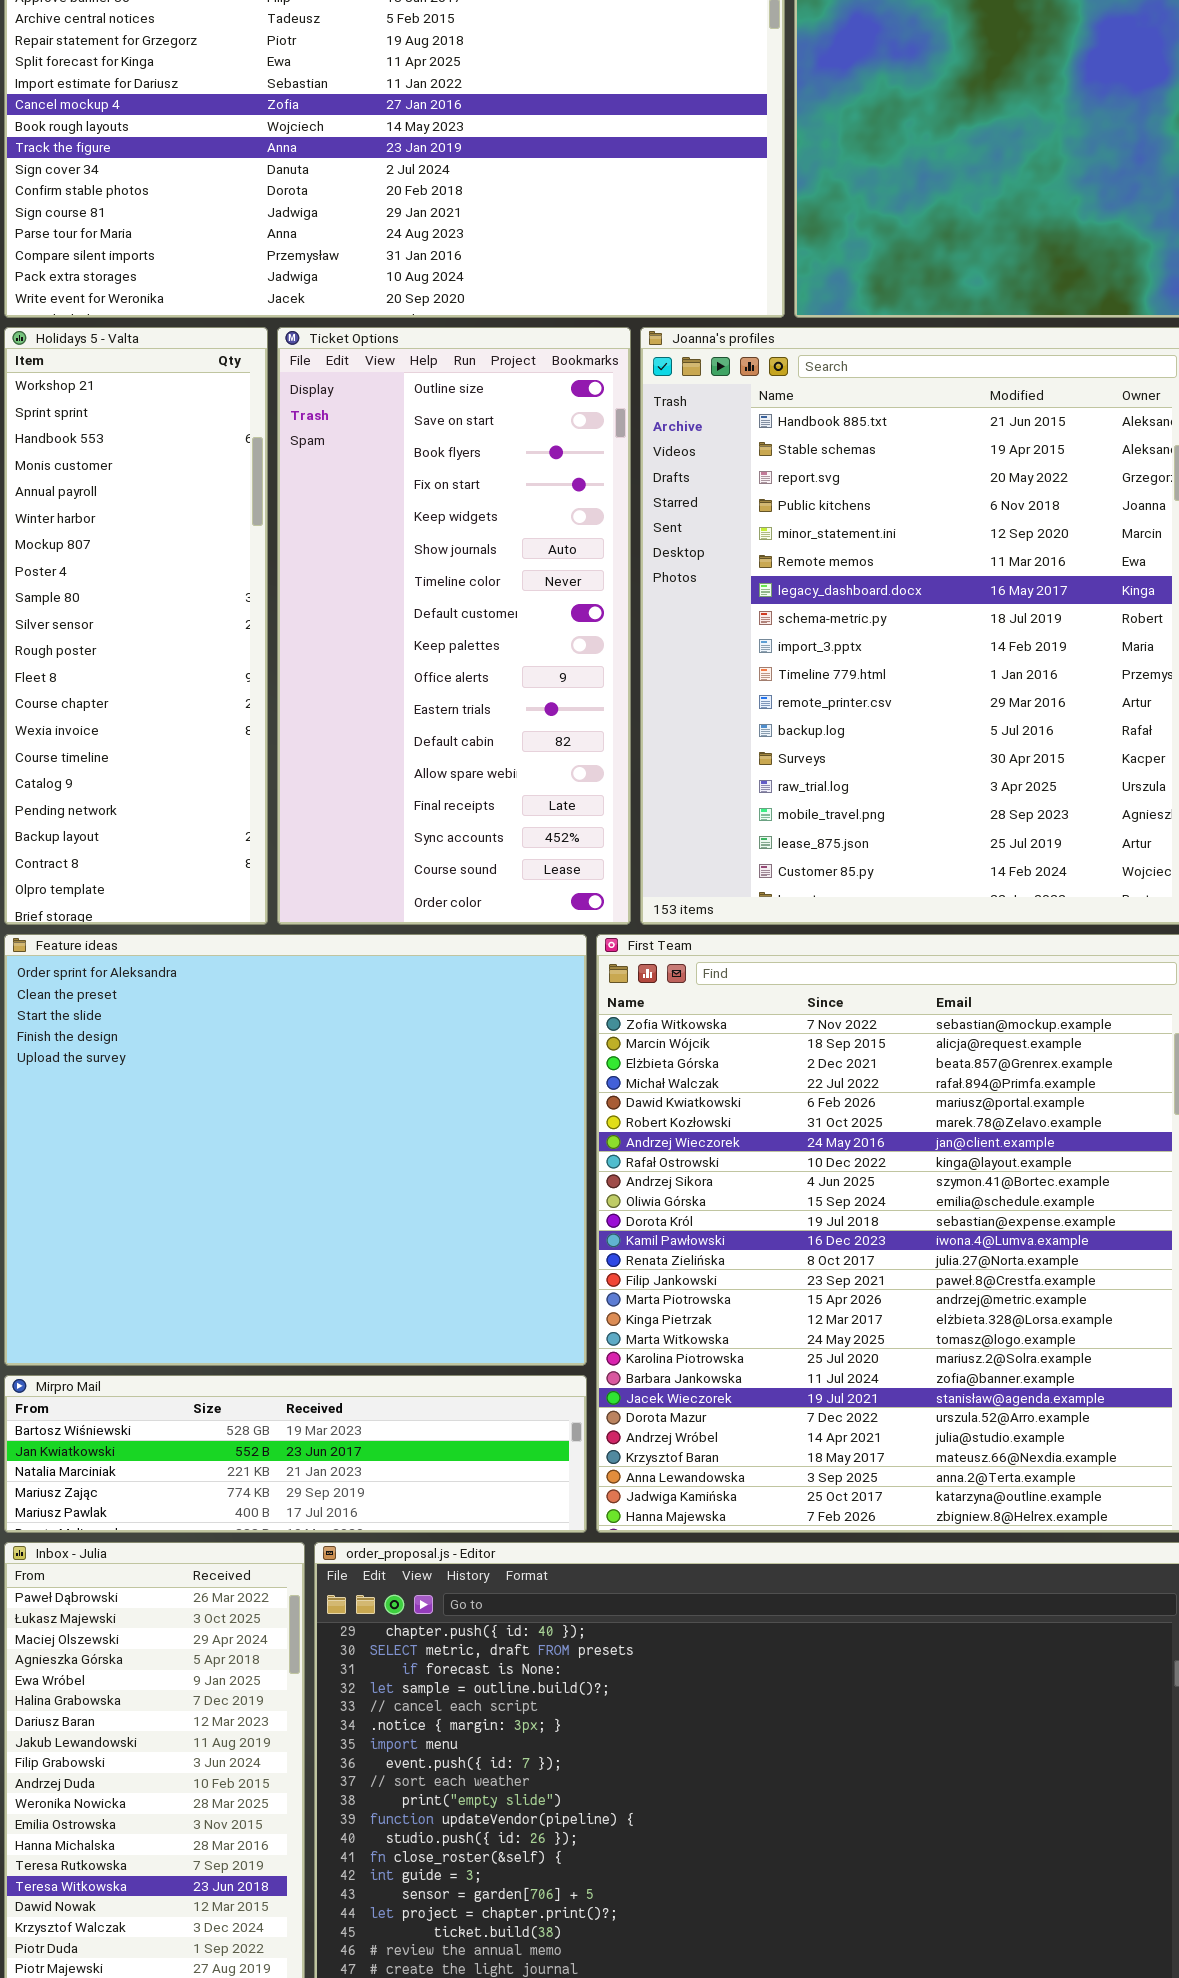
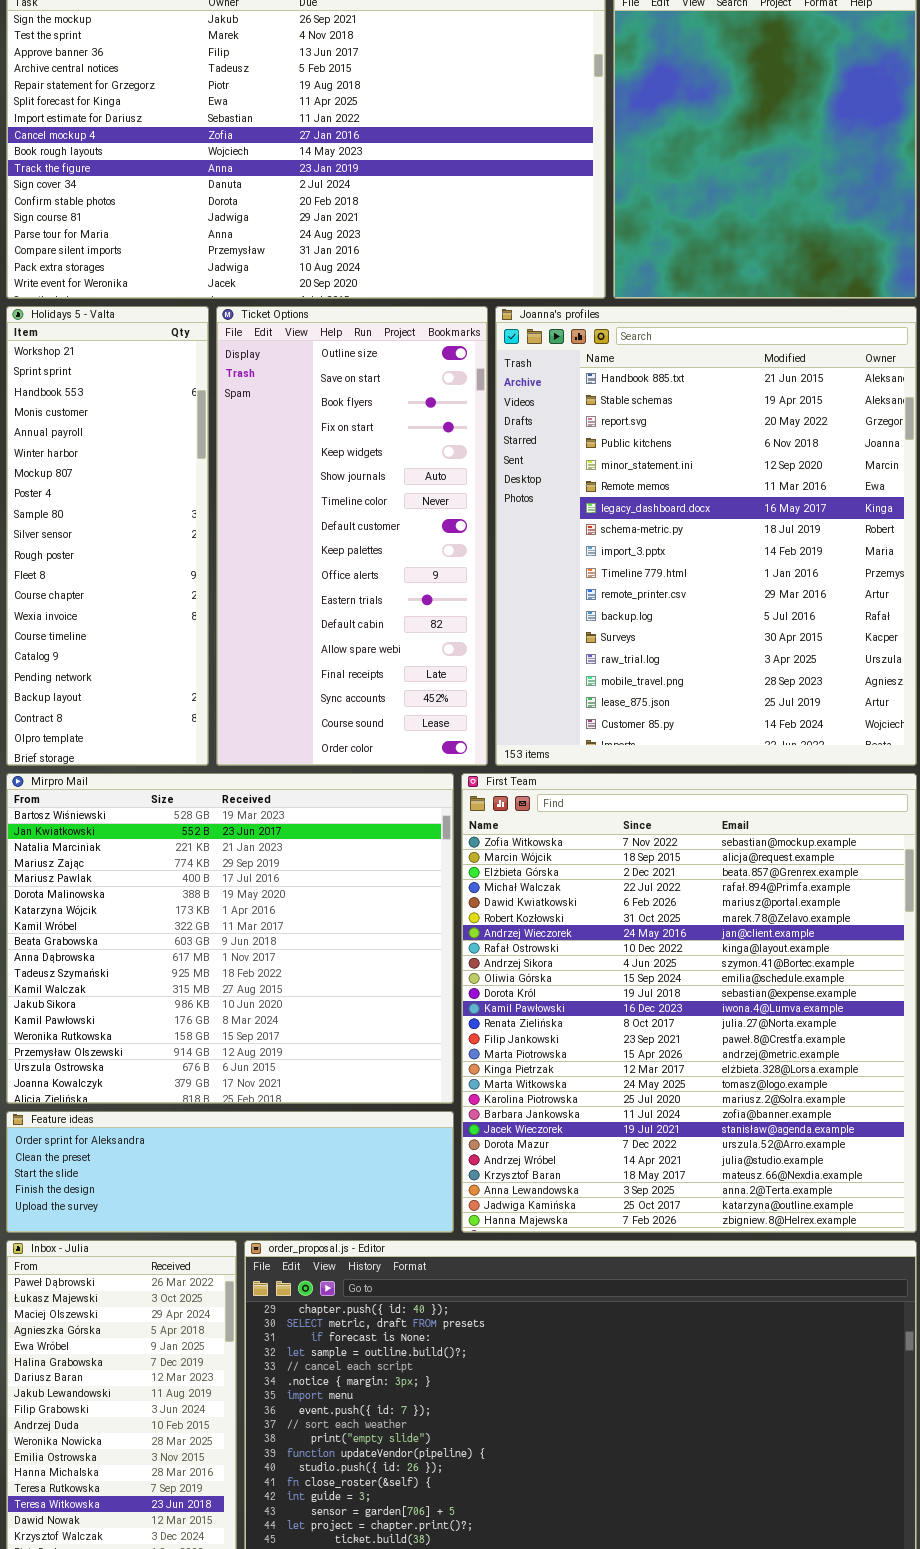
Feature ideas: [4,934,587,1366] -> [6,1111,454,1233], moved, resized
Mirpro Mail: [4,1375,587,1533] -> [6,773,454,1104], moved, resized

